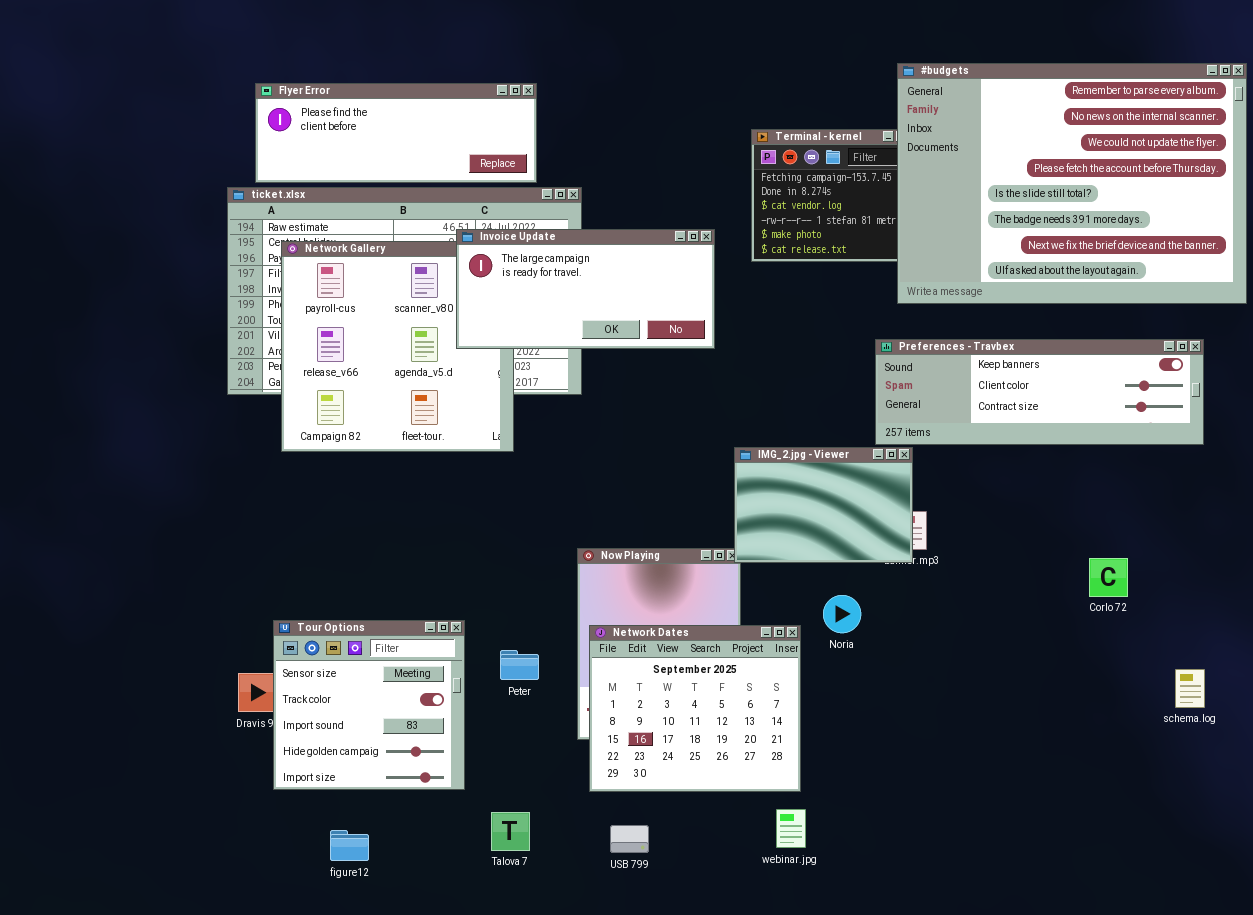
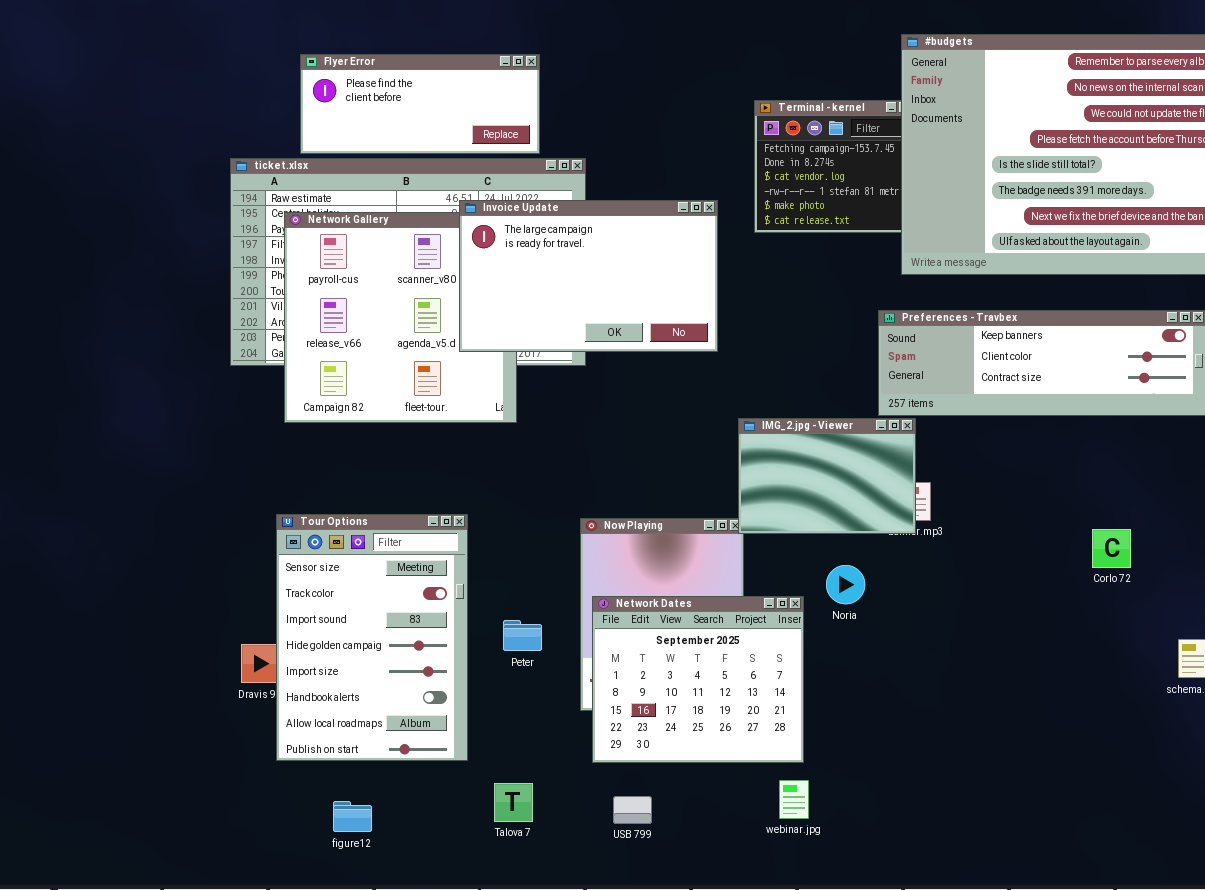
Flyer Error: [255,83,537,183] -> [300,54,540,154], resized
Invoice Update: [456,229,715,349] -> [459,200,718,352], resized
Tour Options: [273,620,465,790] -> [276,514,468,761], resized

